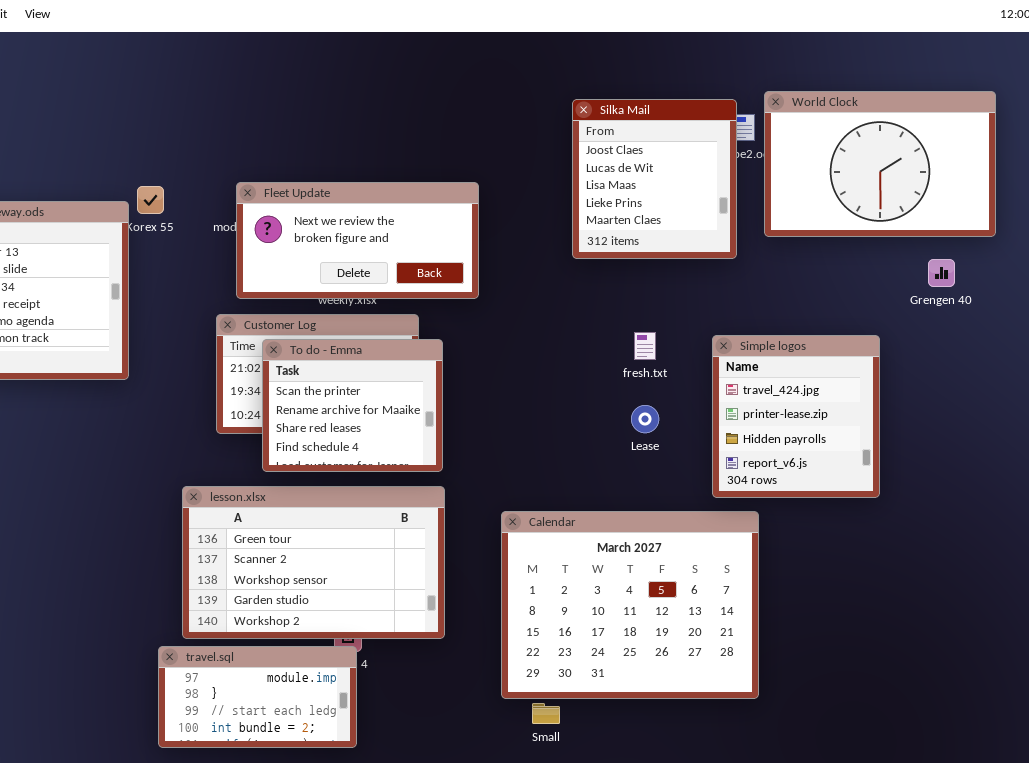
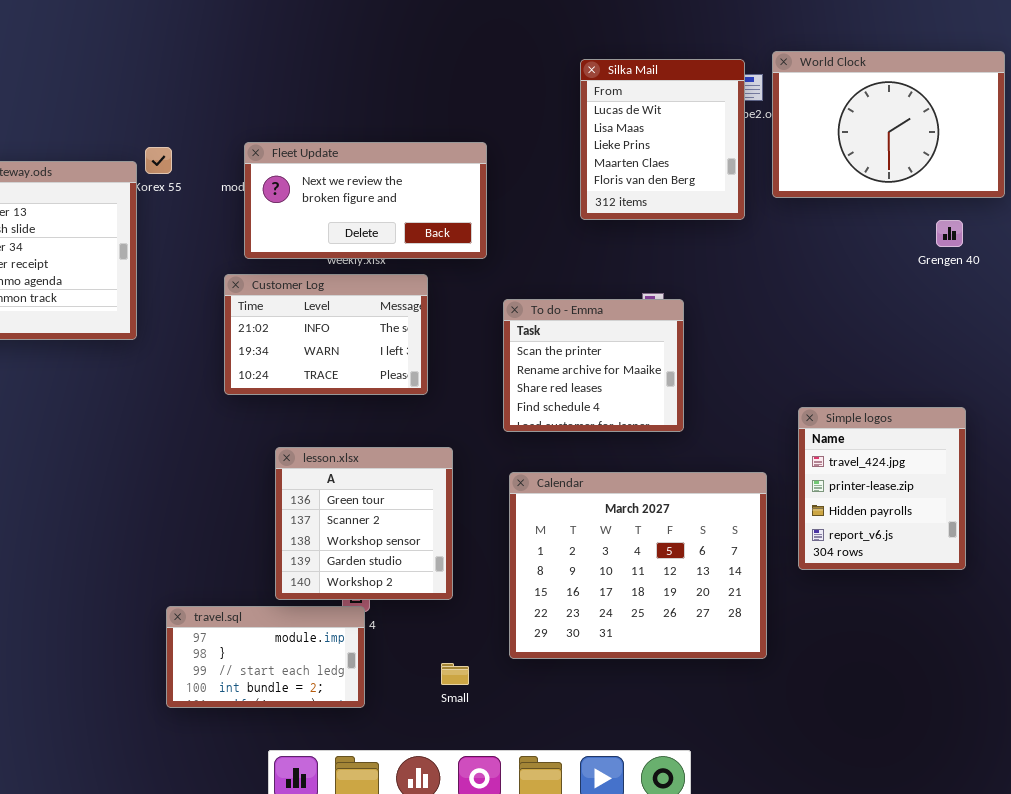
Silka Mail: [572,99,737,259] -> [580,59,745,220], scrolled down 1 row
Simple logos: [712,335,880,498] -> [798,407,966,570], moved
To do - Emma: [262,339,443,472] -> [503,299,684,432], moved
lesson.xlsx: [182,486,445,639] -> [275,447,453,600], resized
Small: [532,703,560,724] -> [441,663,469,685], moved

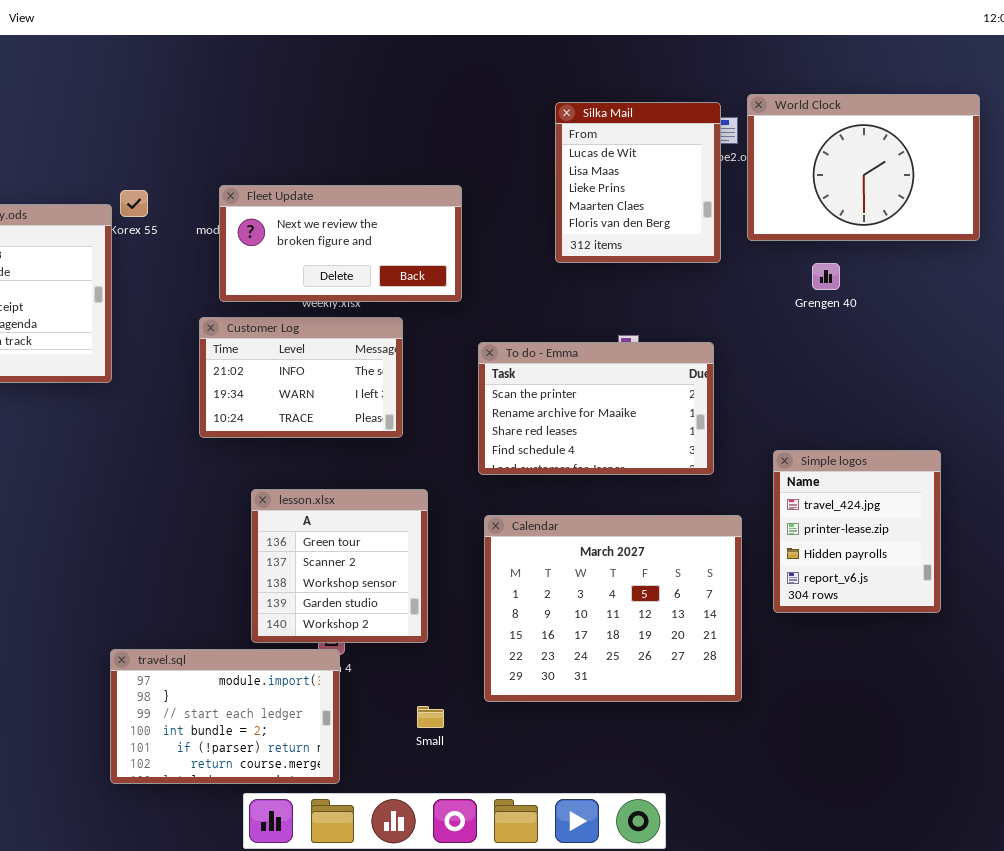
Grengen 40: [936,220,963,247] -> [812,263,840,290], moved
To do - Emma: [503,299,684,432] -> [478,342,714,475], resized
travel.sql: [166,606,365,708] -> [110,649,340,784], resized

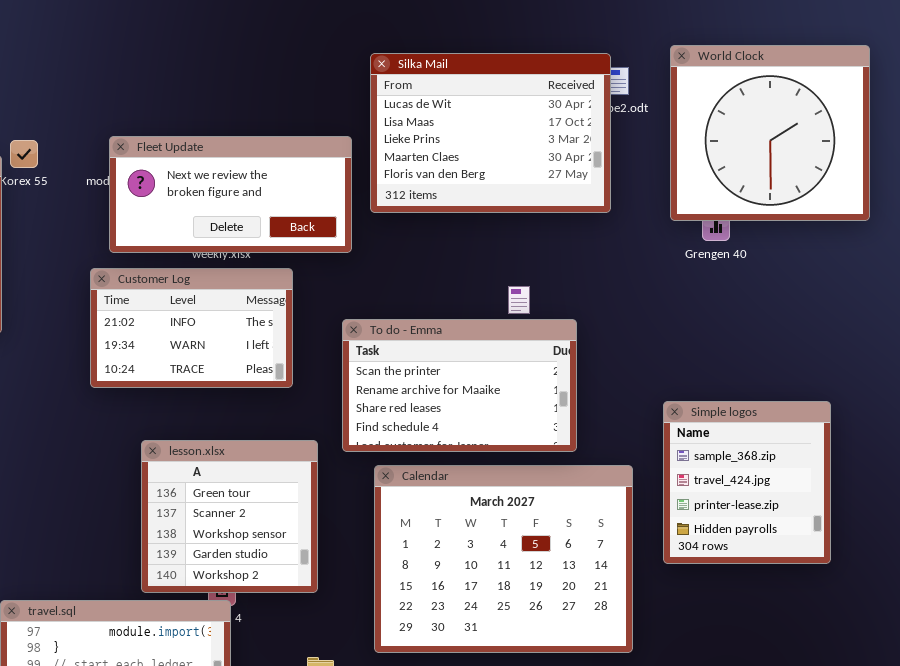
World Clock: [747,94,980,241] -> [670,45,870,221], resized
Silka Mail: [555,102,721,263] -> [370,53,611,213], resized
To do - Emma: [478,342,714,475] -> [342,319,577,452], moved
Simple logos: [773,450,941,613] -> [663,401,831,564], scrolled up 1 row

